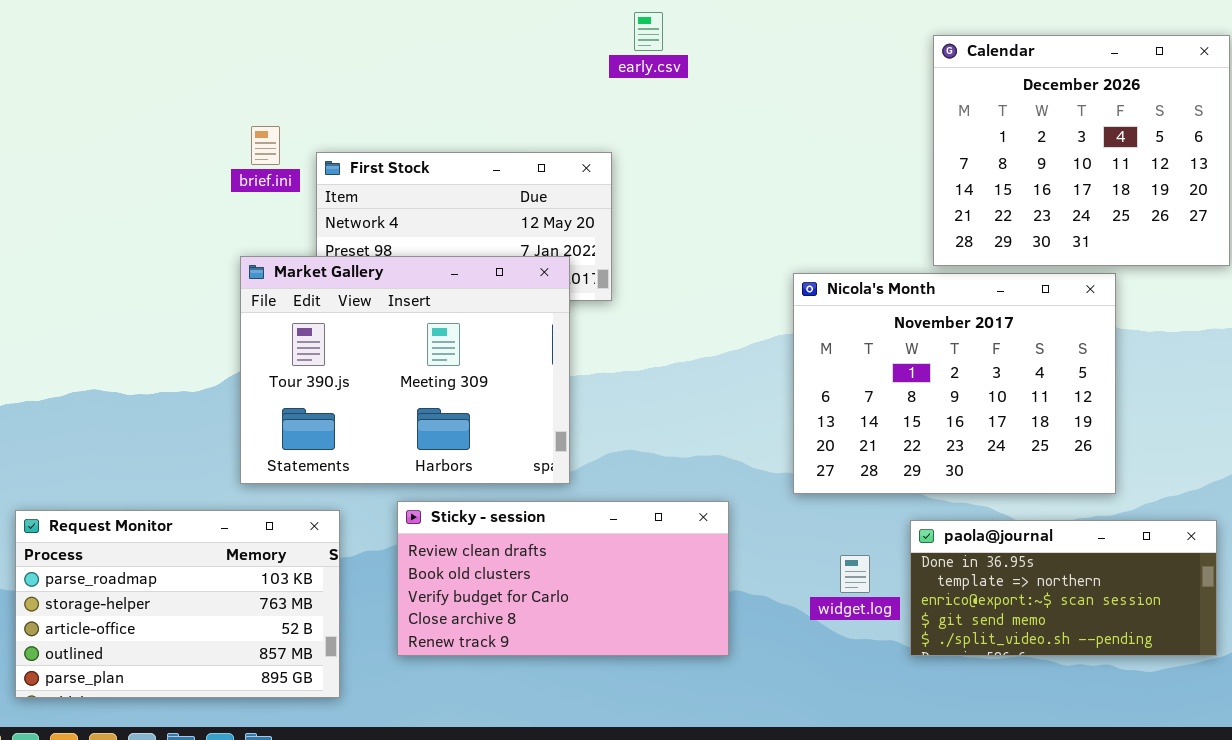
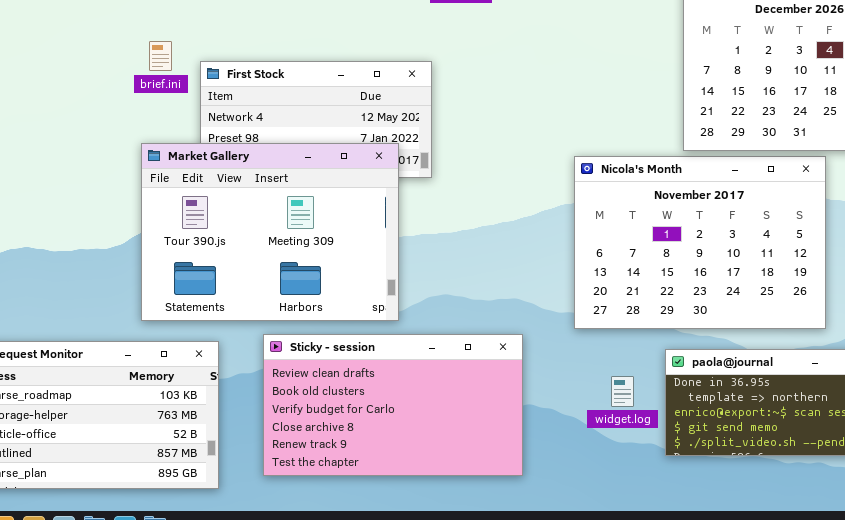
Sticky - session: [397,501,729,656] -> [263,334,523,476], resized

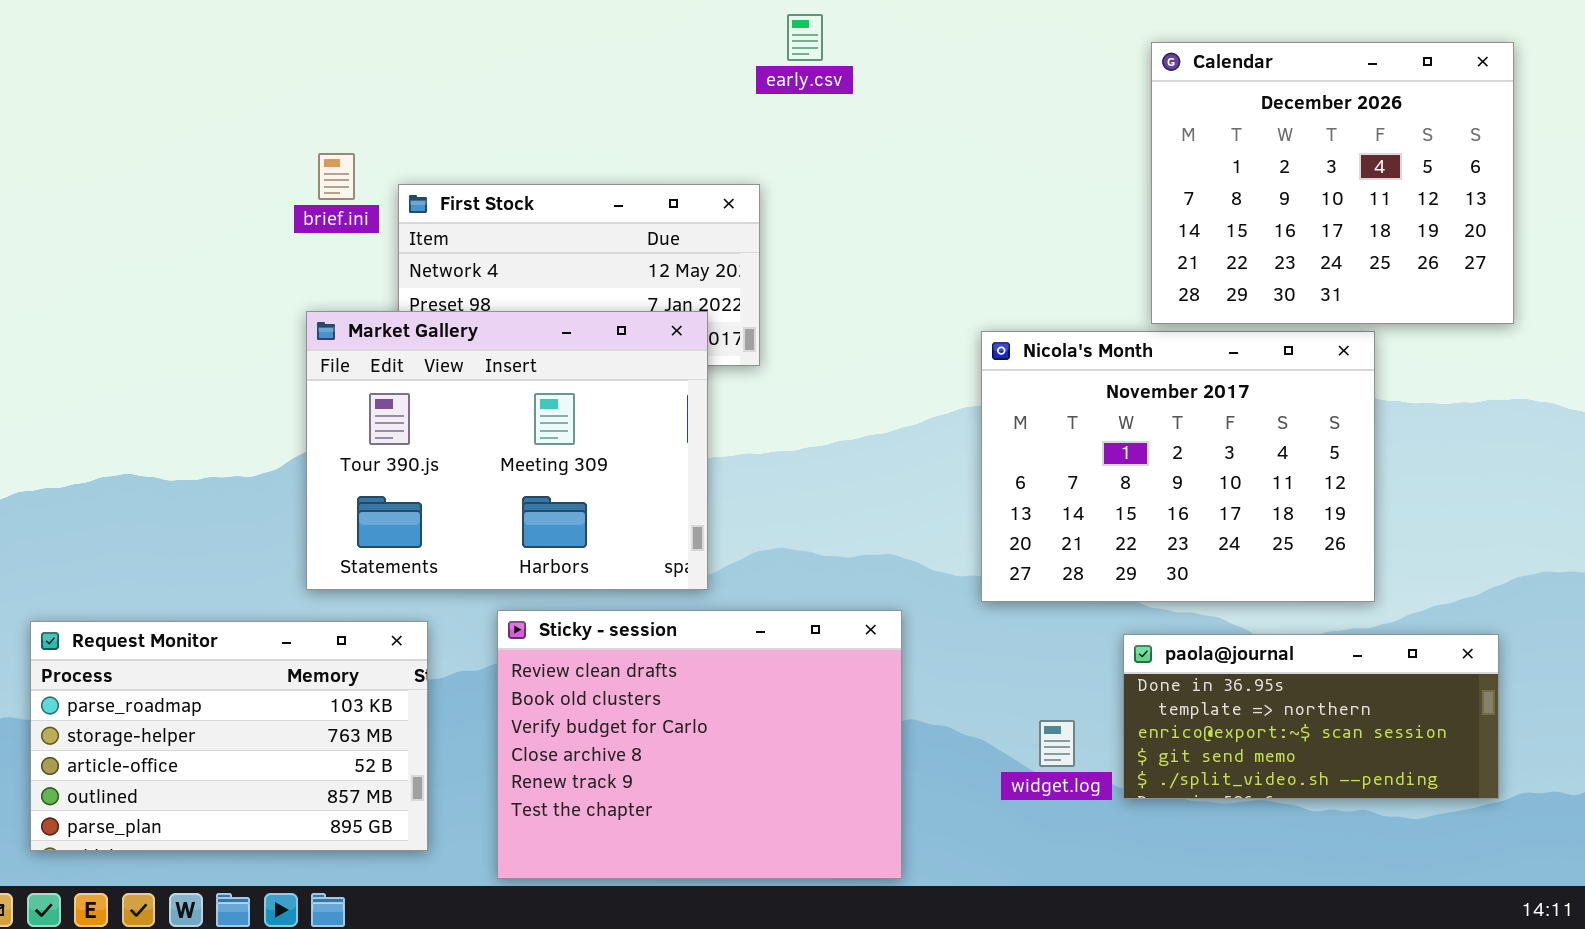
Sticky - session: [263,334,523,476] -> [497,610,902,879], resized
widget.log: [611,376,634,407] -> [1039,720,1075,767], moved

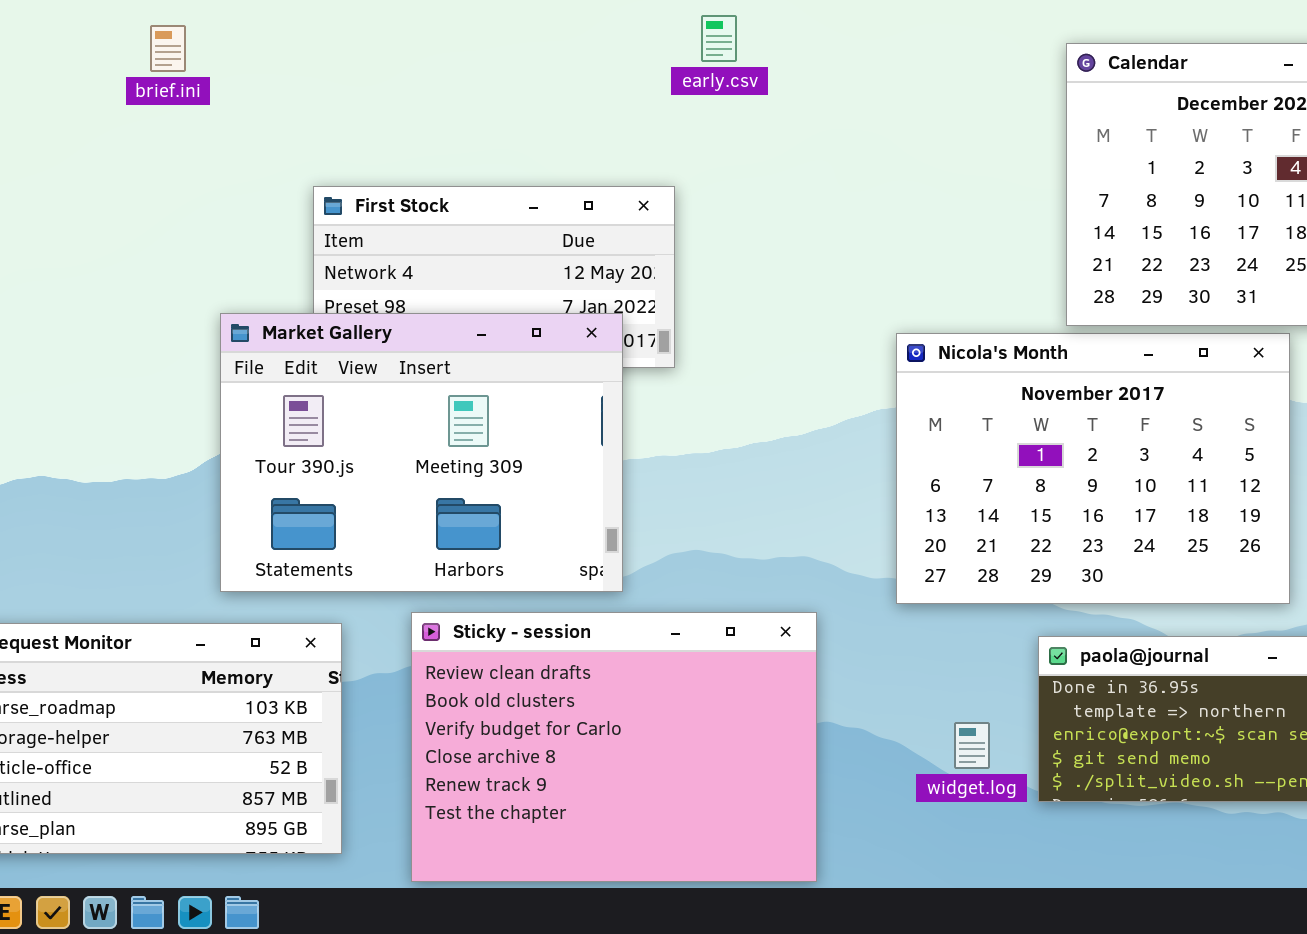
brief.ini: [318,153,355,200] -> [150,25,186,72], moved

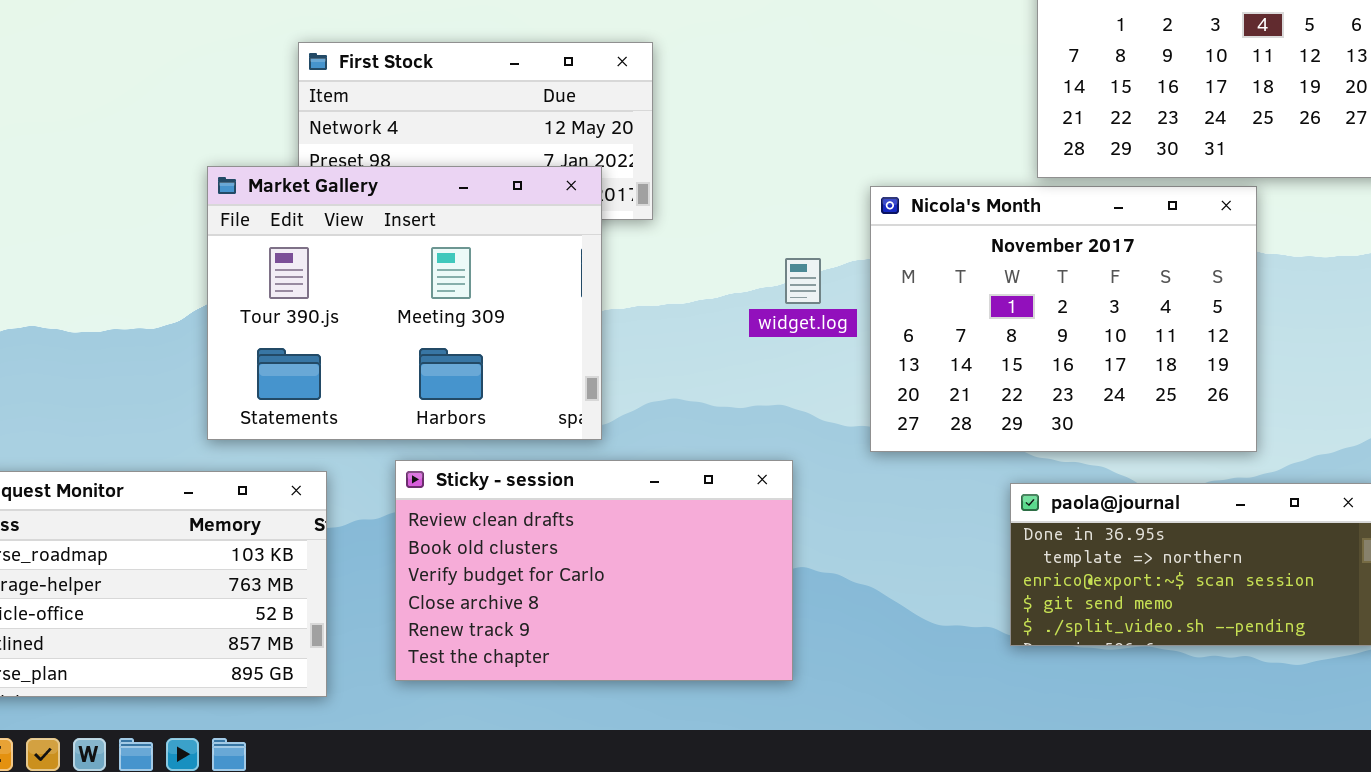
Sticky - session: [411,612,817,882] -> [395,460,793,681], resized
widget.log: [954,722,990,769] -> [785,258,821,304], moved

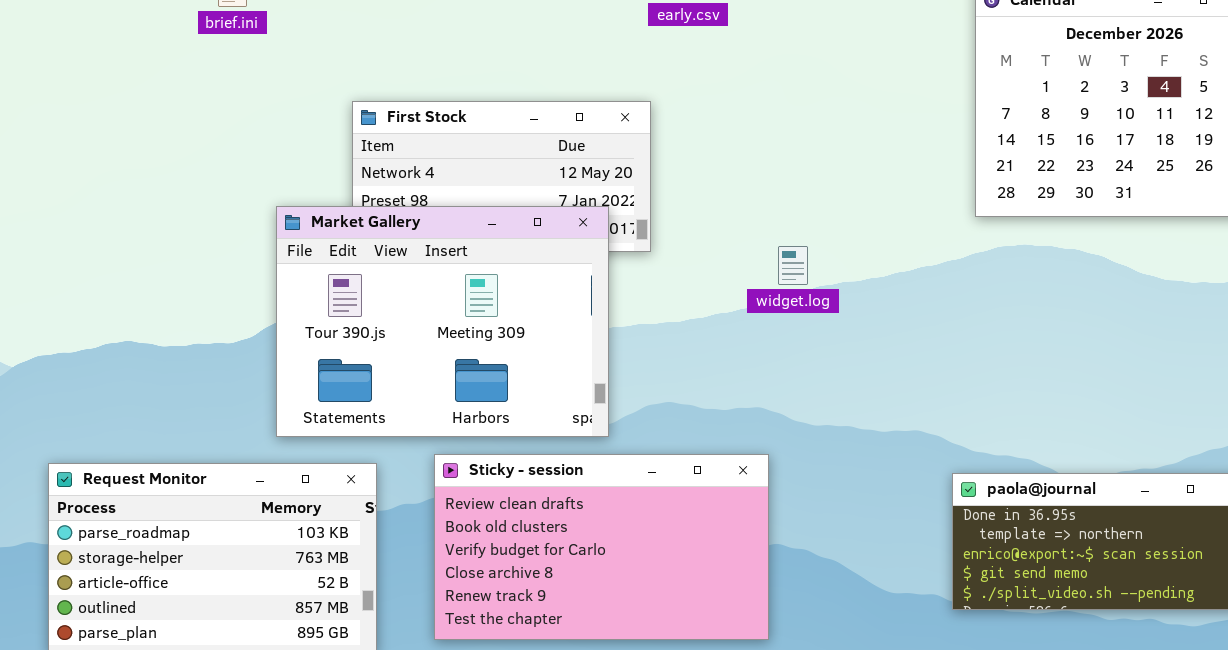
Nicola's Month: [870,186,1257,452] -> none, closed
widget.log: [785,258,821,304] -> [778,246,808,285], moved

